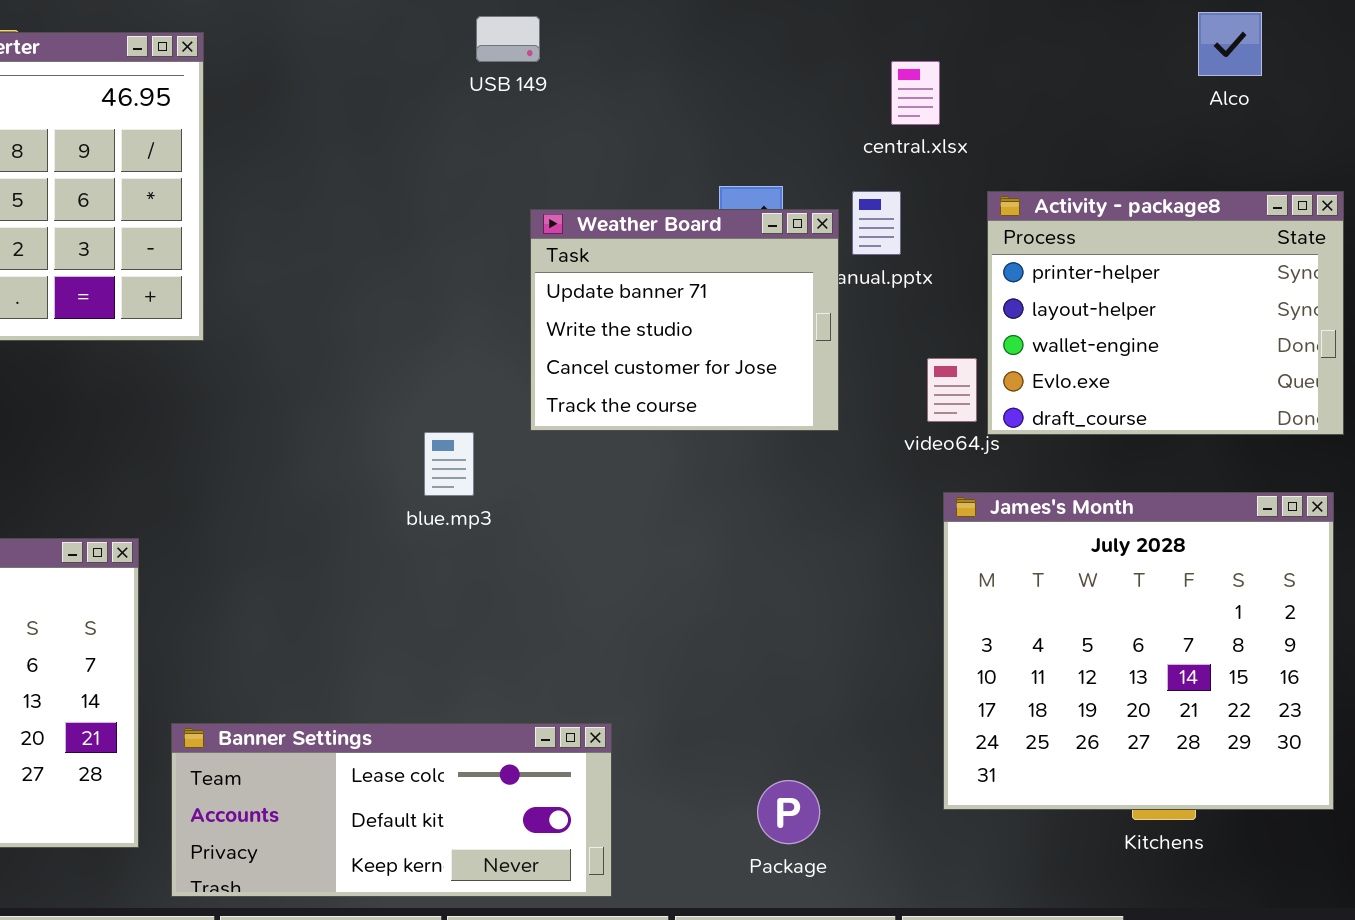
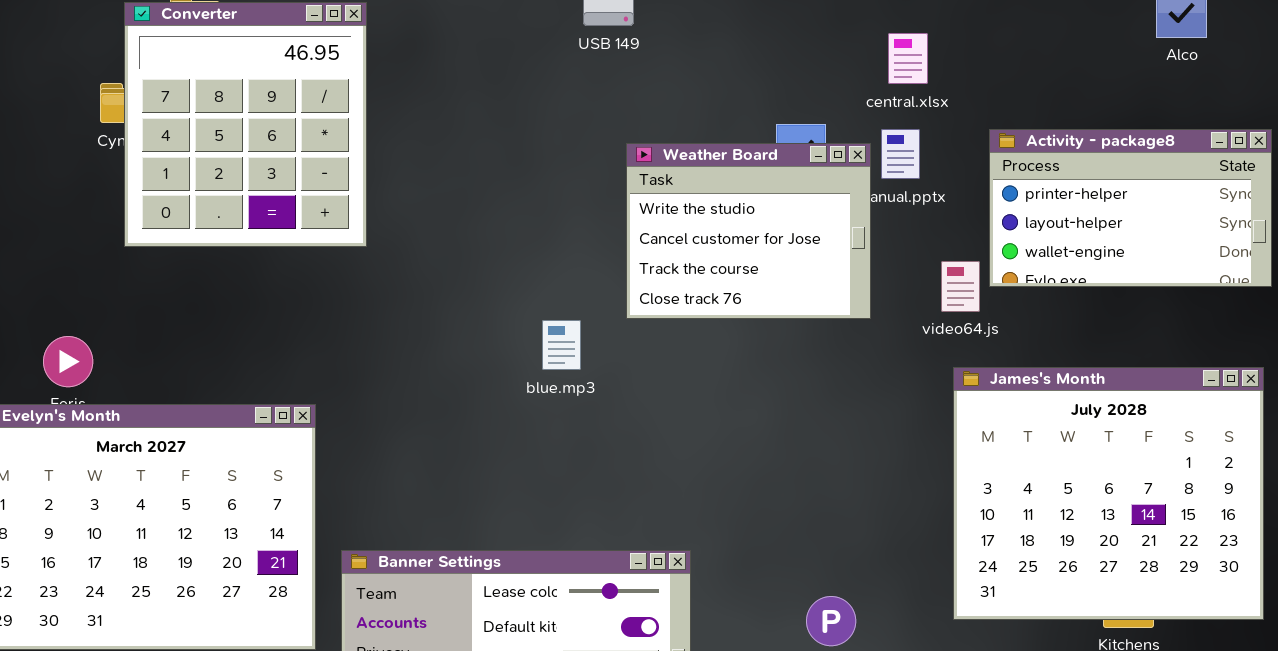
central.xlsx: [891,61,940,125] -> [888,33,928,84], moved
Activity - package8: [987,191,1344,435] -> [989,129,1272,287], resized
Weather Board: [530,209,839,431] -> [626,143,871,319], scrolled down 1 row

